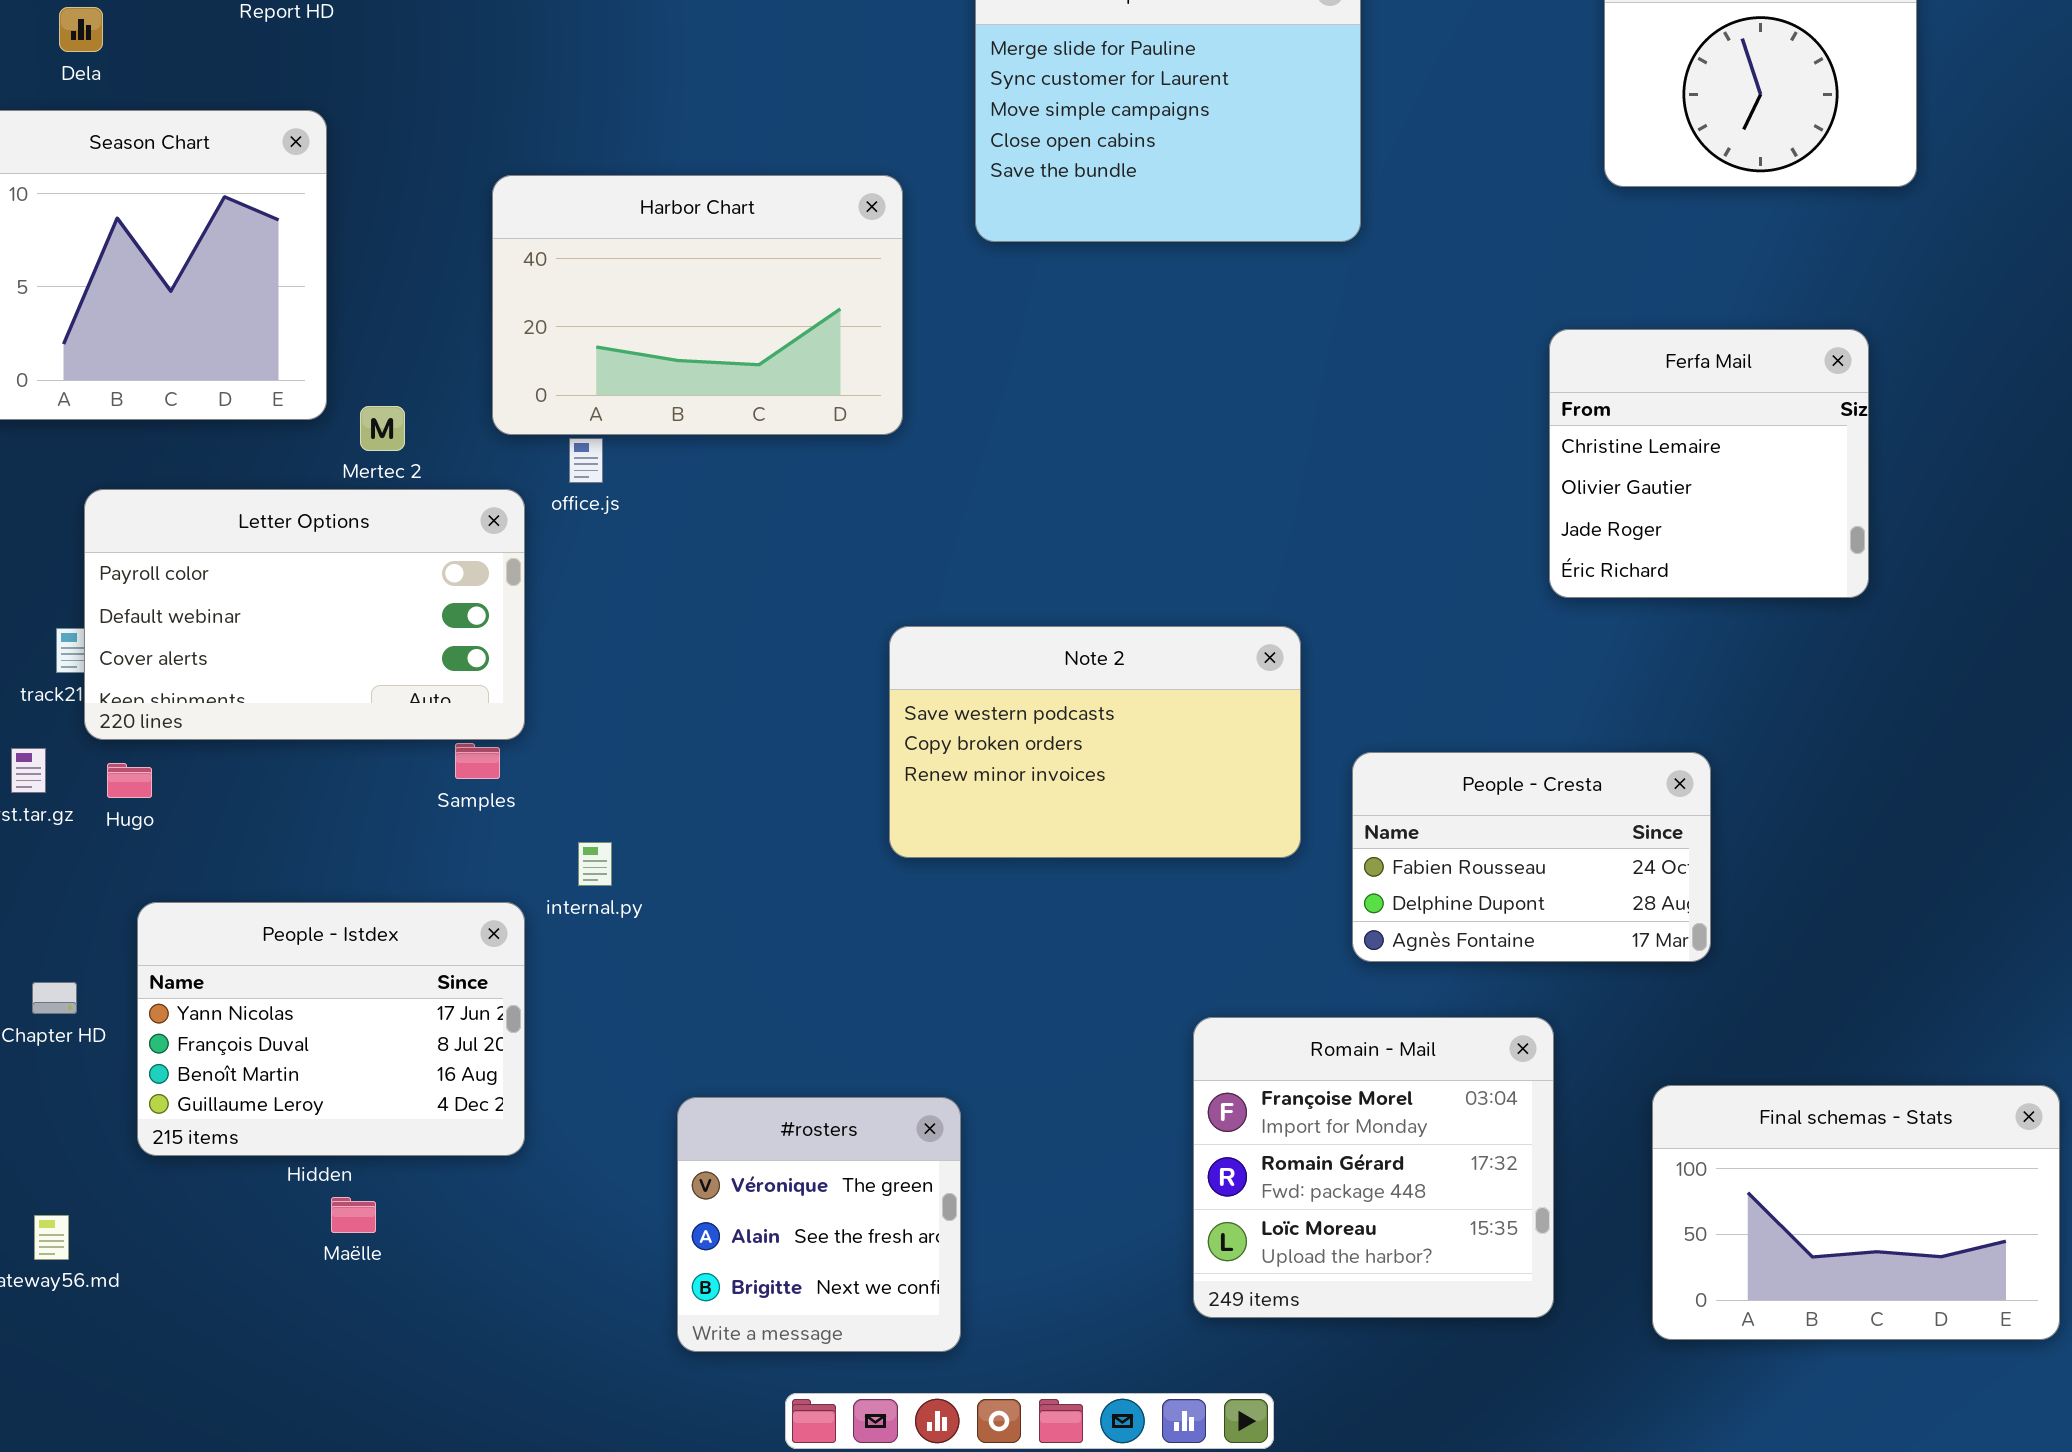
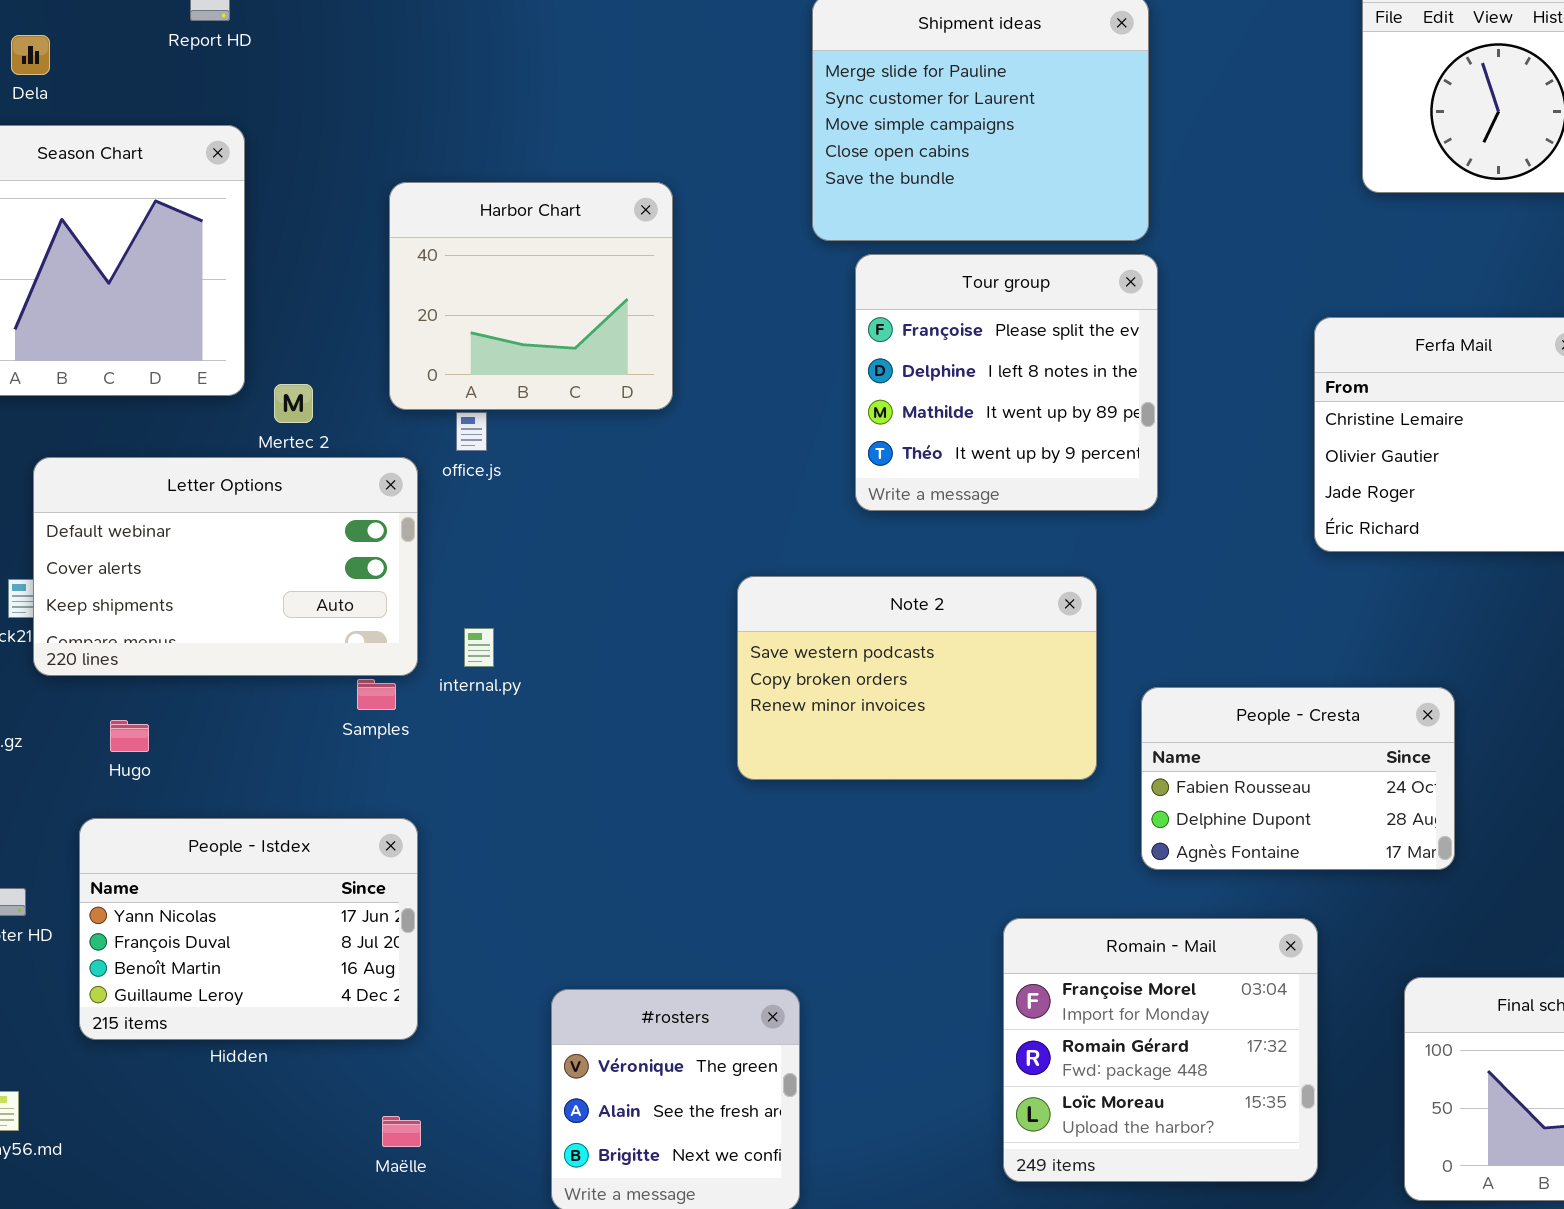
Harbor Chart: [492,175,903,435] -> [389,182,673,410], resized
Tour group: none -> [855,254,1158,511], opened
Letter Options: [84,489,525,740] -> [33,457,418,676], scrolled down 1 row
Hugo: [107,763,152,798] -> [110,720,149,752], moved
internal.py: [578,842,612,886] -> [464,628,494,667], moved
Maëlle: [331,1197,376,1233] -> [382,1116,421,1147], moved

